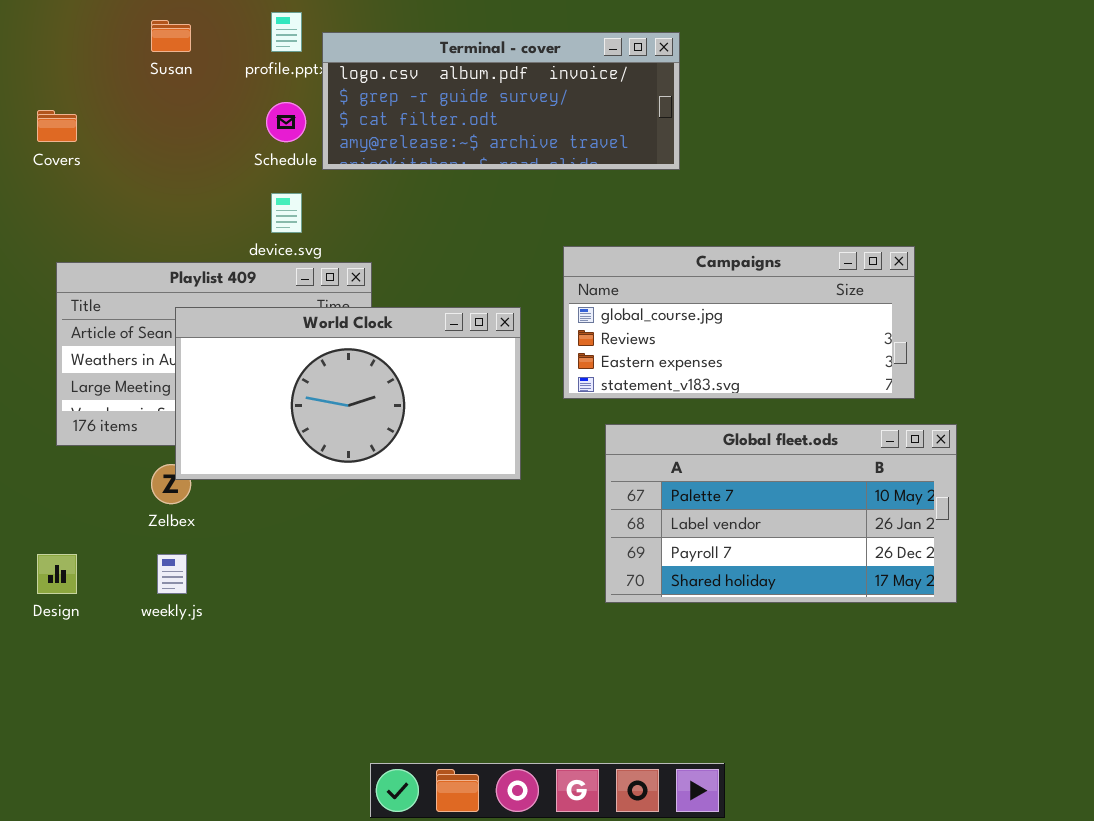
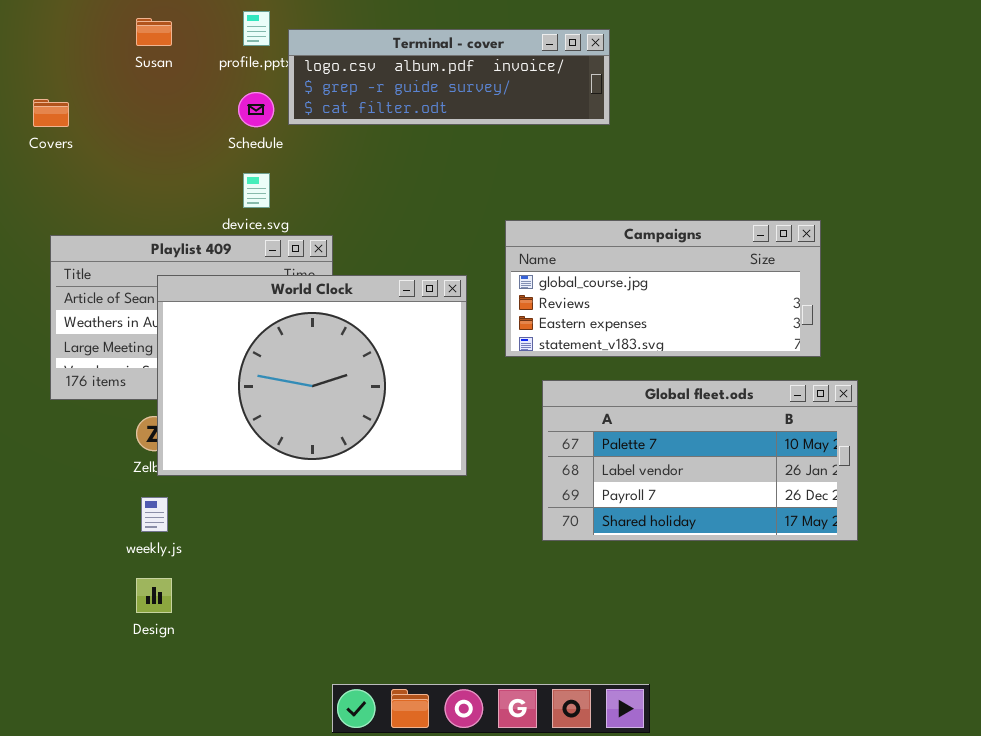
Terminal - cover: [322,32,680,170] -> [288,29,610,125], resized
World Clock: [175,307,521,480] -> [157,275,467,476], resized
Design: [37,554,77,594] -> [136,578,172,613], moved

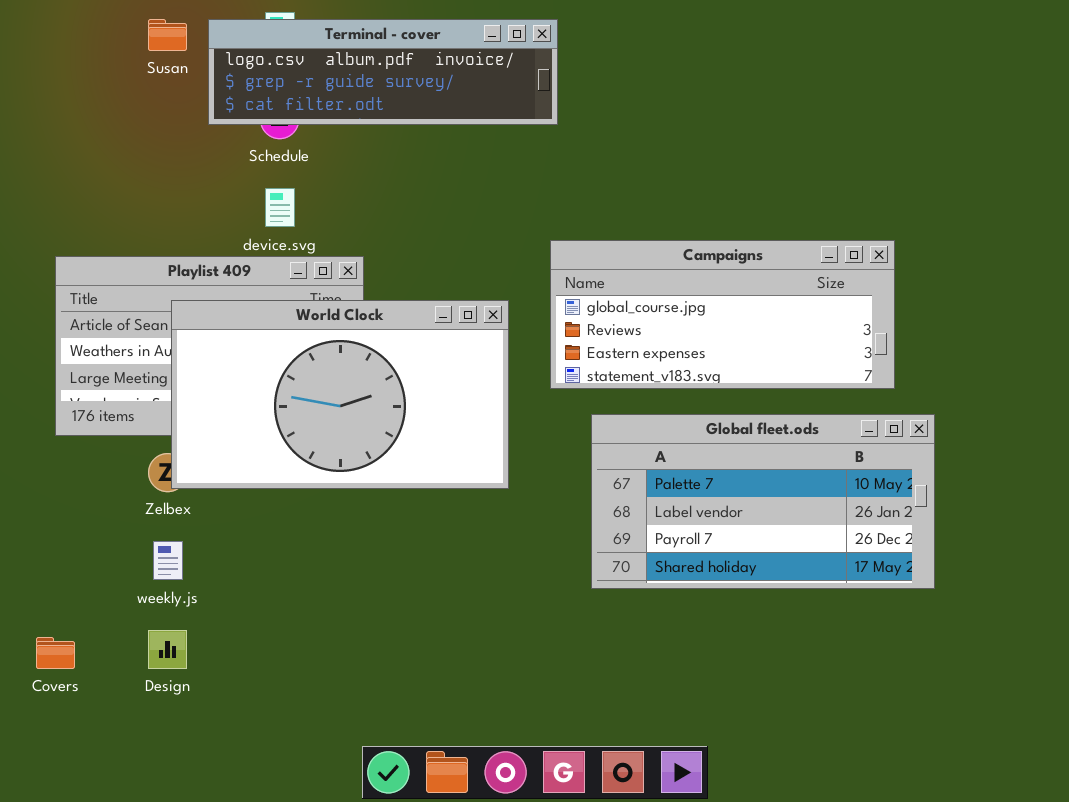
Terminal - cover: [288,29,610,125] -> [208,19,558,125], moved
Covers: [33,99,69,127] -> [36,637,75,669], moved
World Clock: [157,275,467,476] -> [171,300,509,489], resized

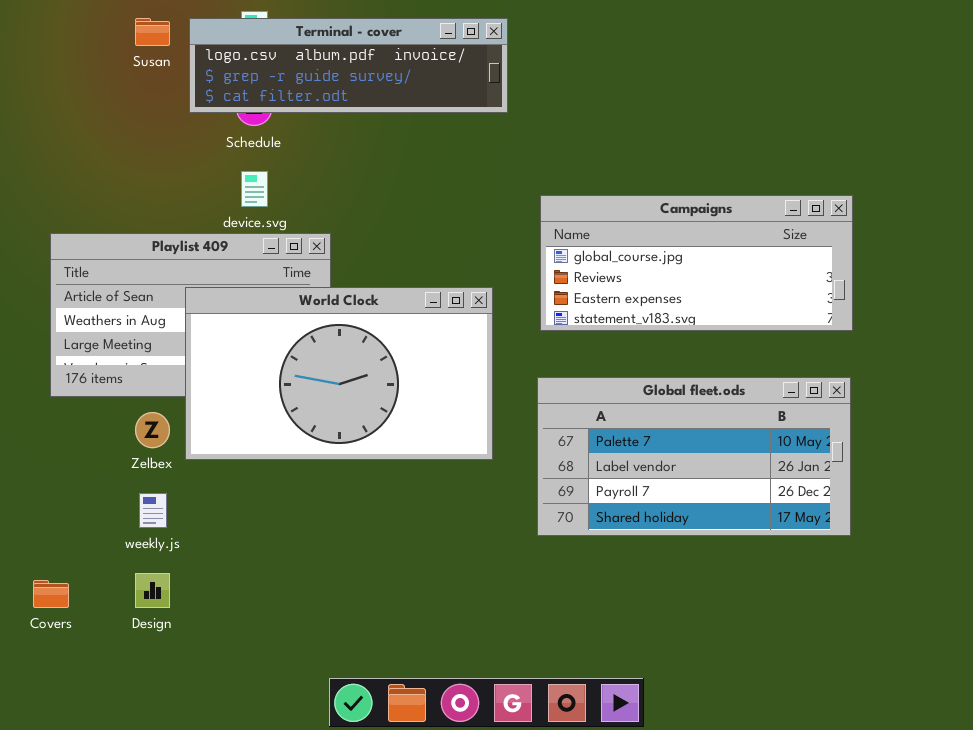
Campaigns: [550,240,895,389] -> [540,195,853,331], moved
World Clock: [171,300,509,489] -> [185,287,493,460], moved

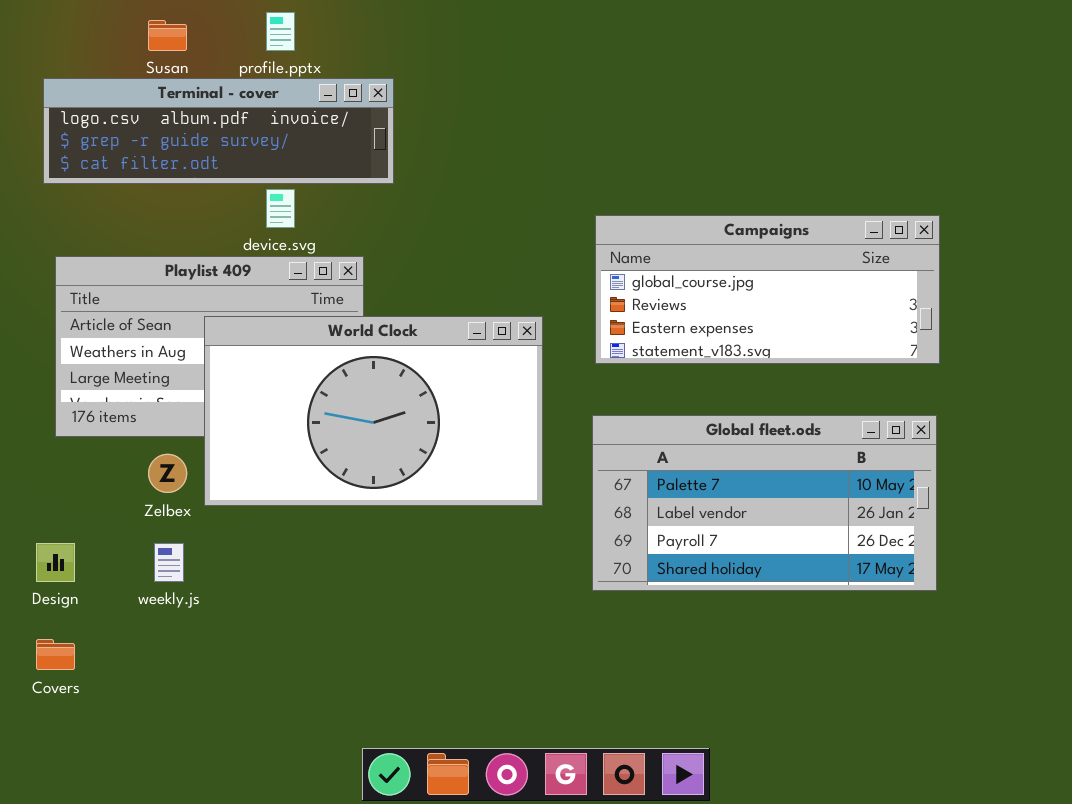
Terminal - cover: [189,18,508,113] -> [43,78,394,184], moved
Design: [135,573,170,608] -> [36,543,75,582], moved

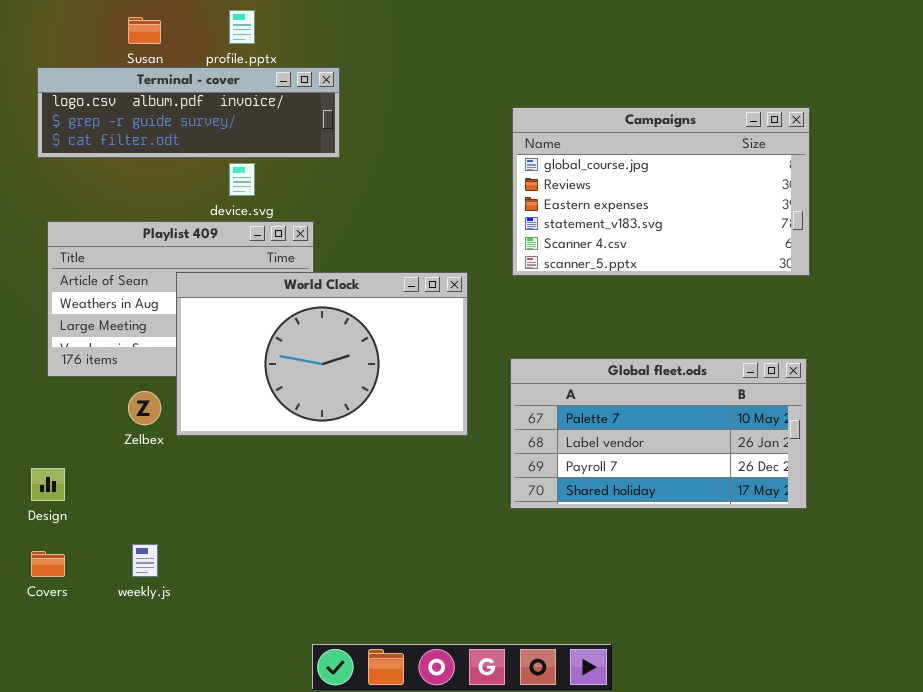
Campaigns: [595,215,940,364] -> [512,107,810,276], moved, resized
weekly.js: [154,543,184,582] -> [132,544,158,577], moved

